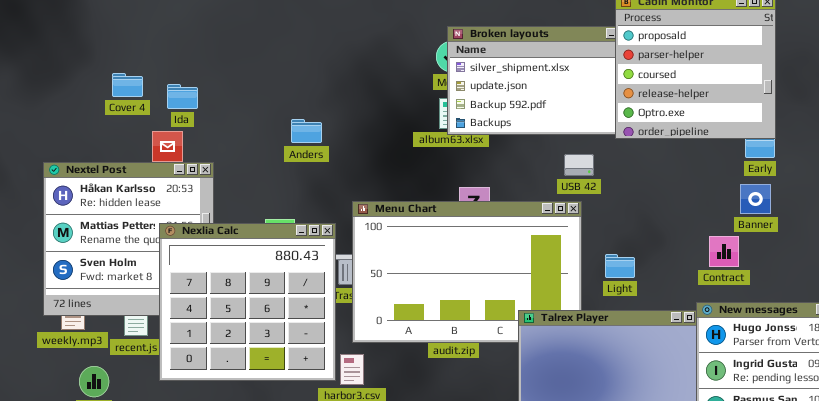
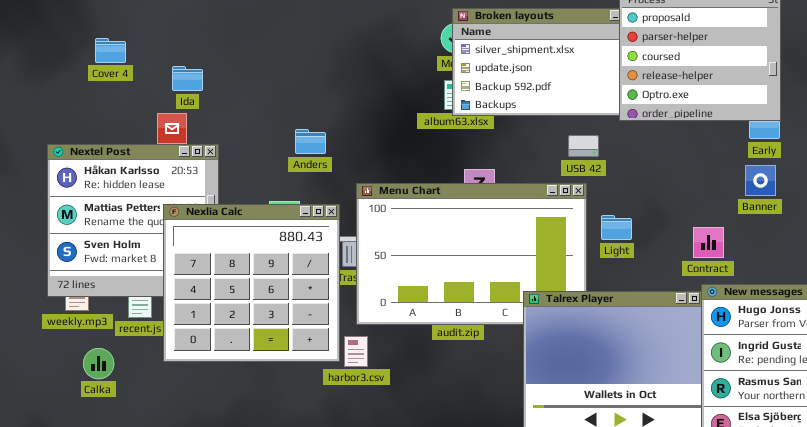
Cover 4: [112,73,143,97] -> [95,38,126,63], moved
Anders: [291,119,322,143] -> [295,129,326,154], moved
Contract: [709,236,739,267] -> [693,227,724,258], moved
Light: [605,254,635,278] -> [601,215,632,240], moved

